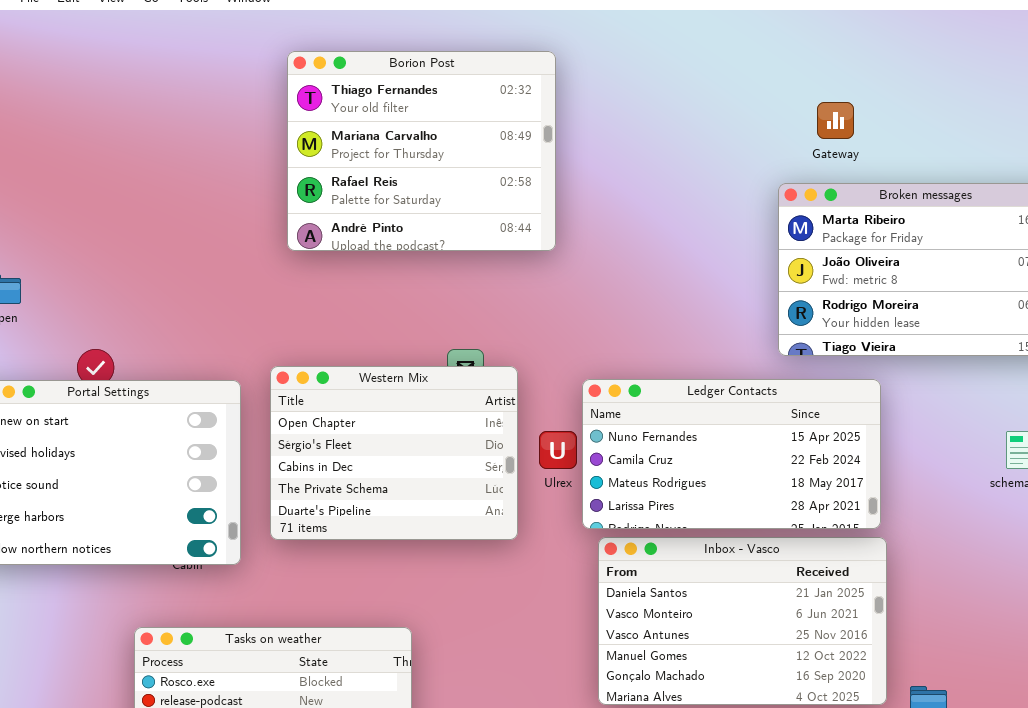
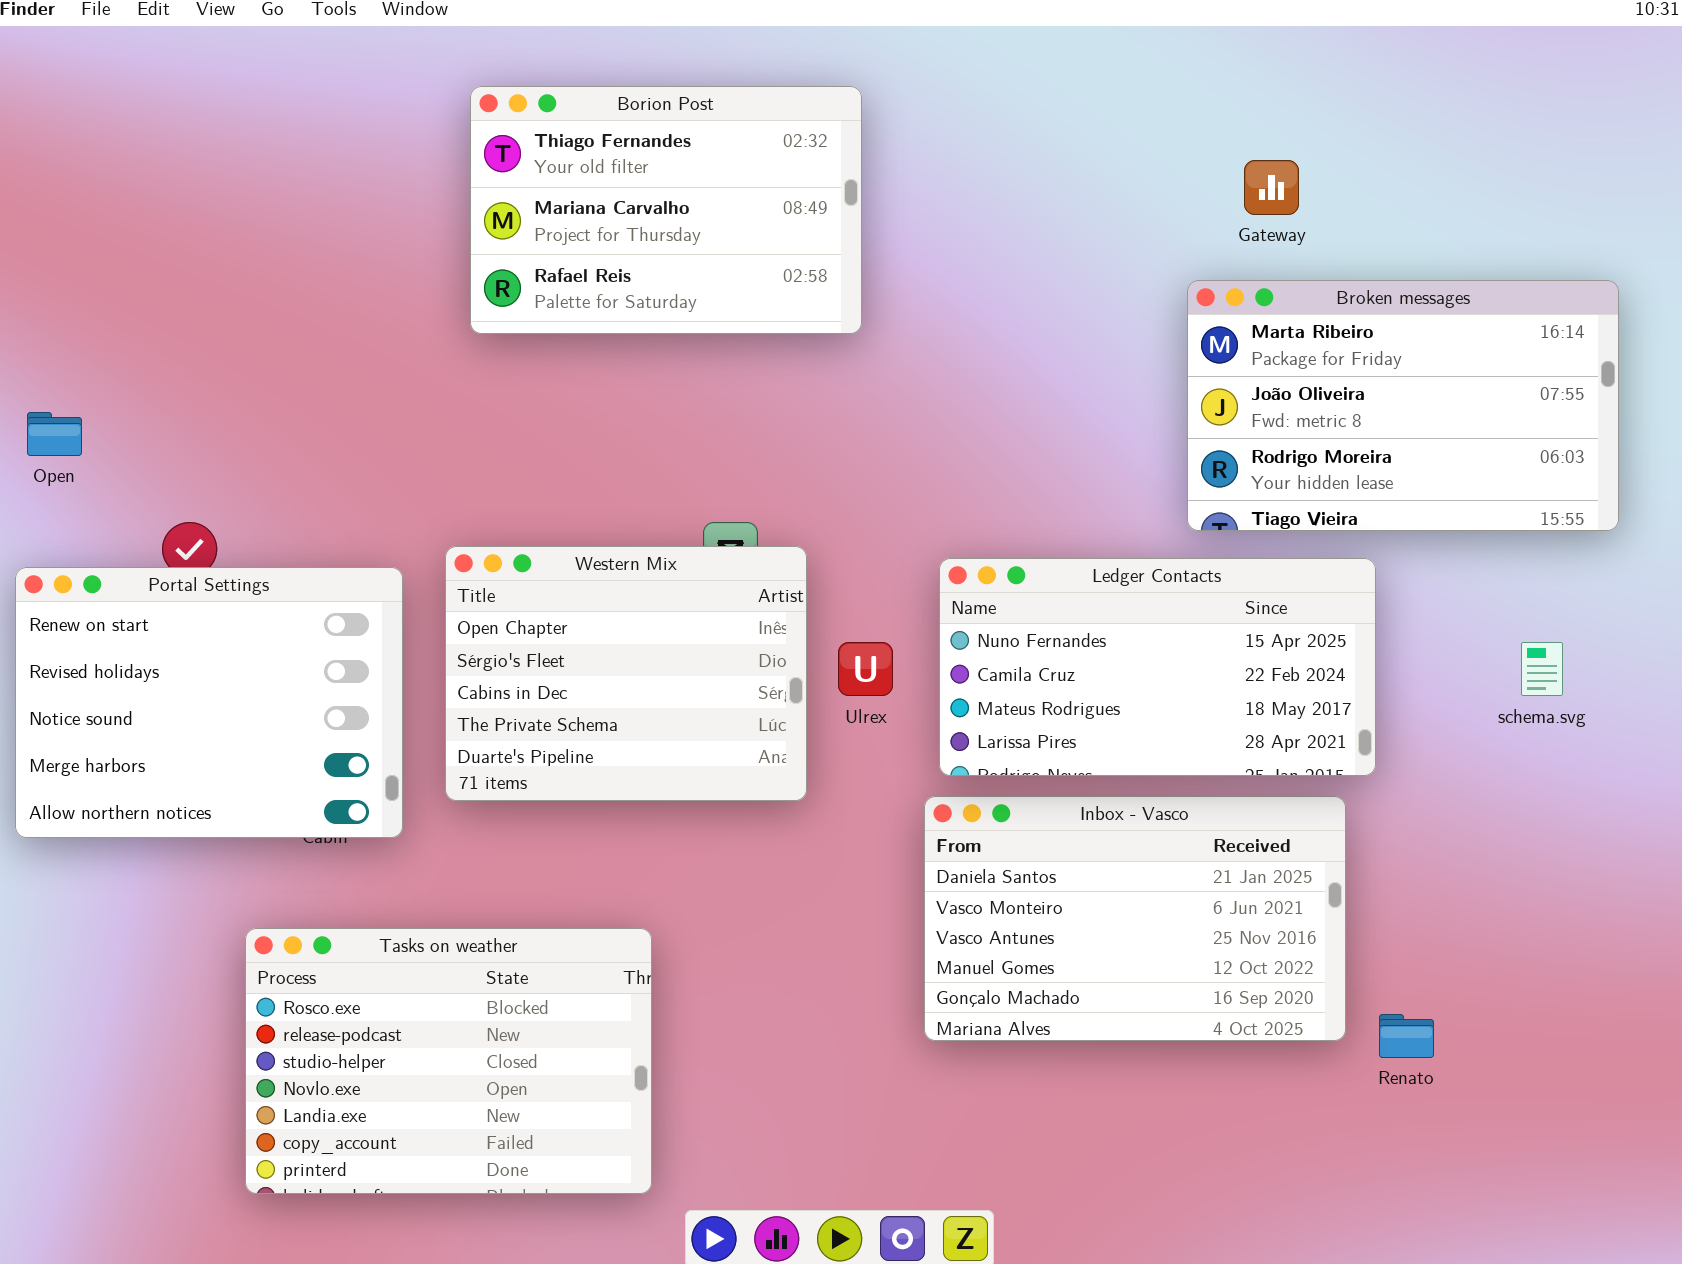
Borion Post: [287,51,556,251] -> [470,86,862,334], resized
Ledger Contacts: [582,379,881,529] -> [939,558,1376,776], moved

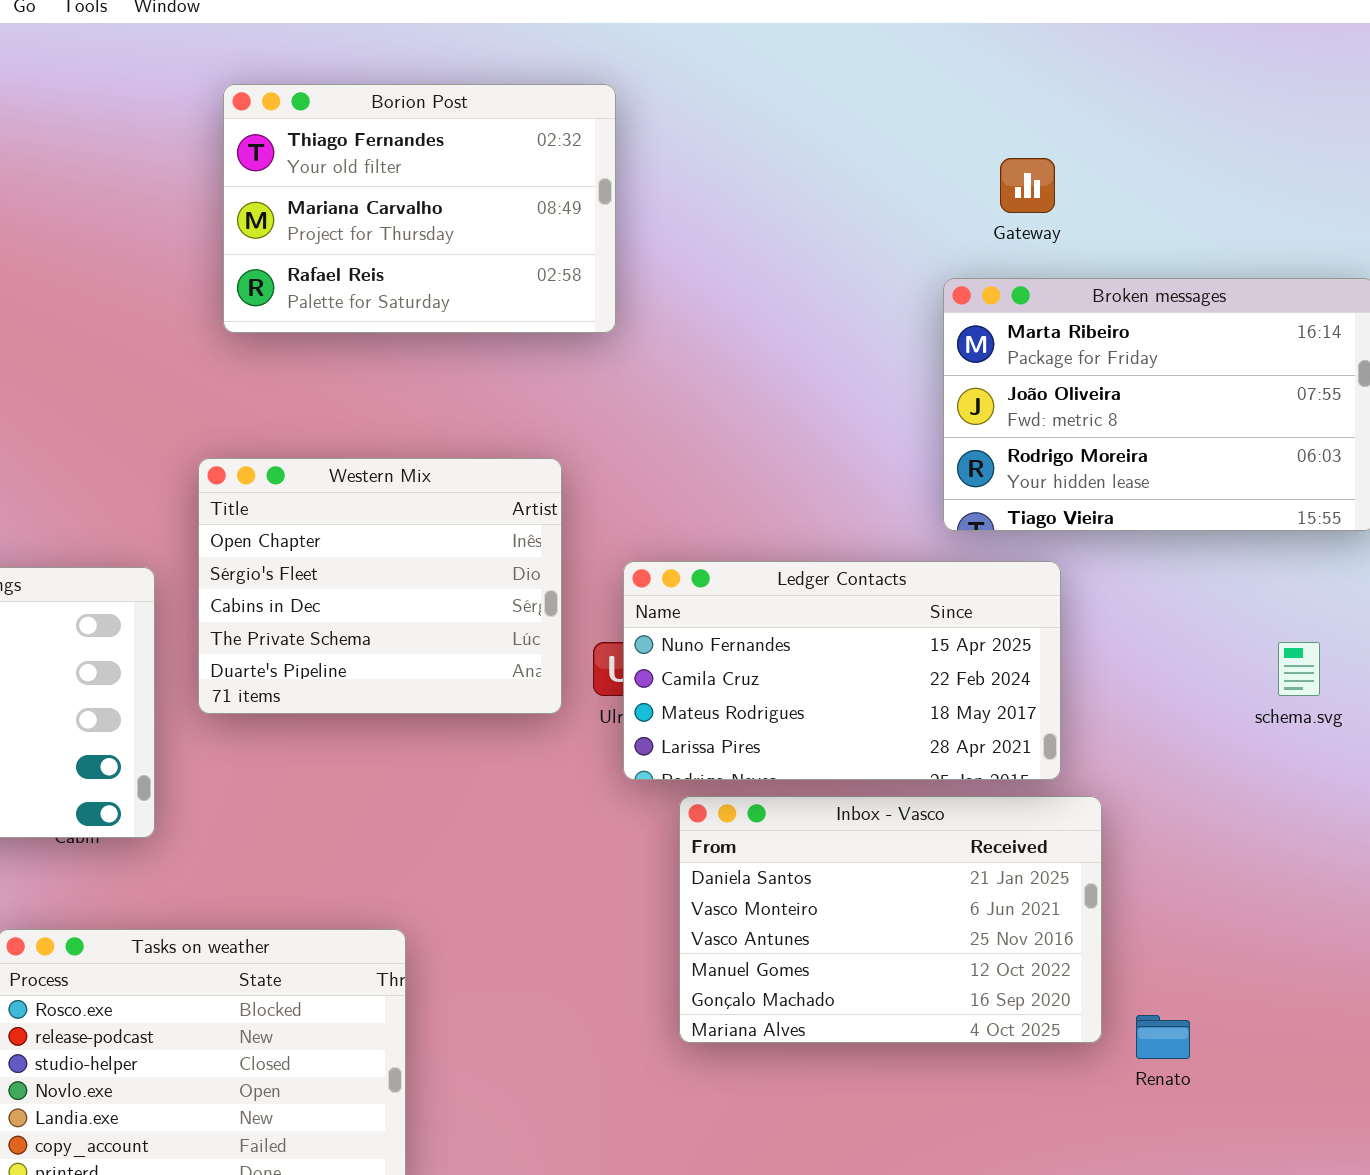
Western Mix: [445,546,807,801] -> [198,458,562,714], moved
Ledger Contacts: [939,558,1376,776] -> [623,561,1061,780], moved

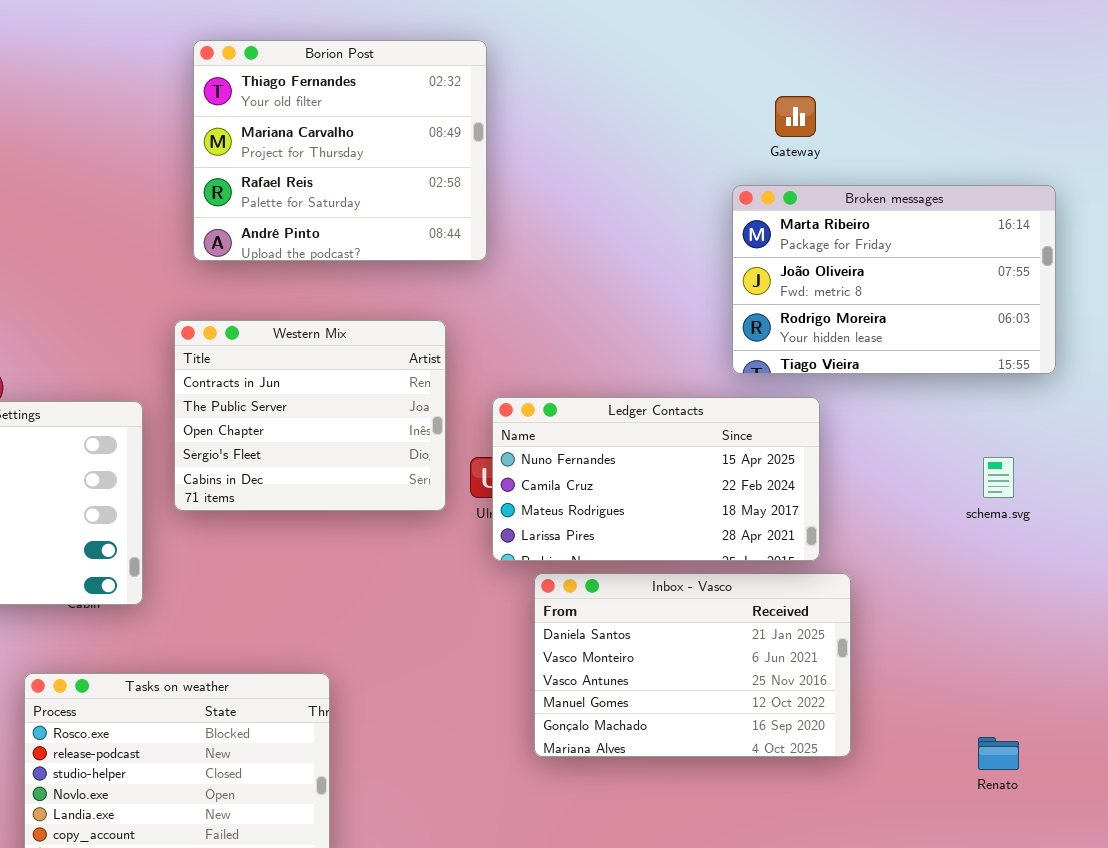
Borion Post: [223,84,616,333] -> [193,40,487,261], resized
Western Mix: [198,458,562,714] -> [174,320,446,511], scrolled up 2 rows
Renato: [1136,1015,1190,1059] -> [978,737,1019,770], moved

